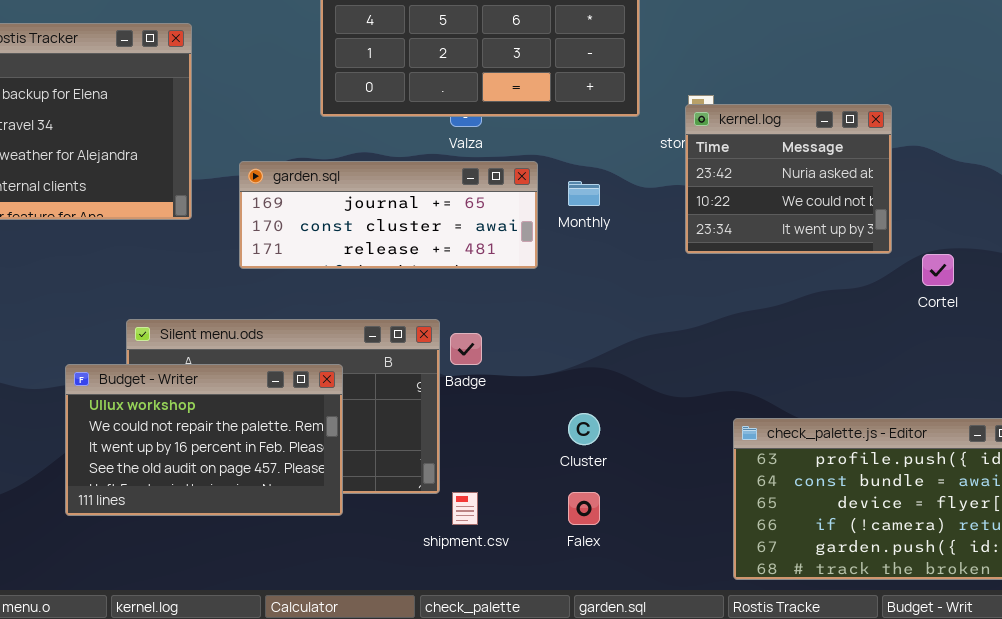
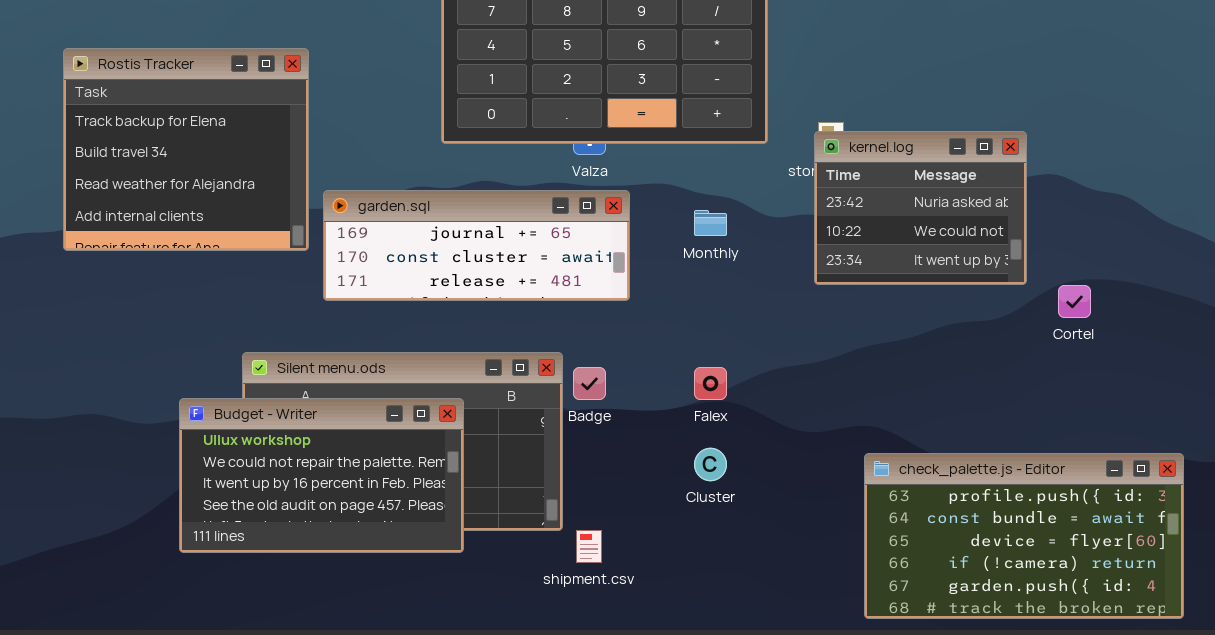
garden.sql: [239,161,538,269] -> [323,190,630,301], moved
Falex: [568,492,600,525] -> [694,367,727,400], moved

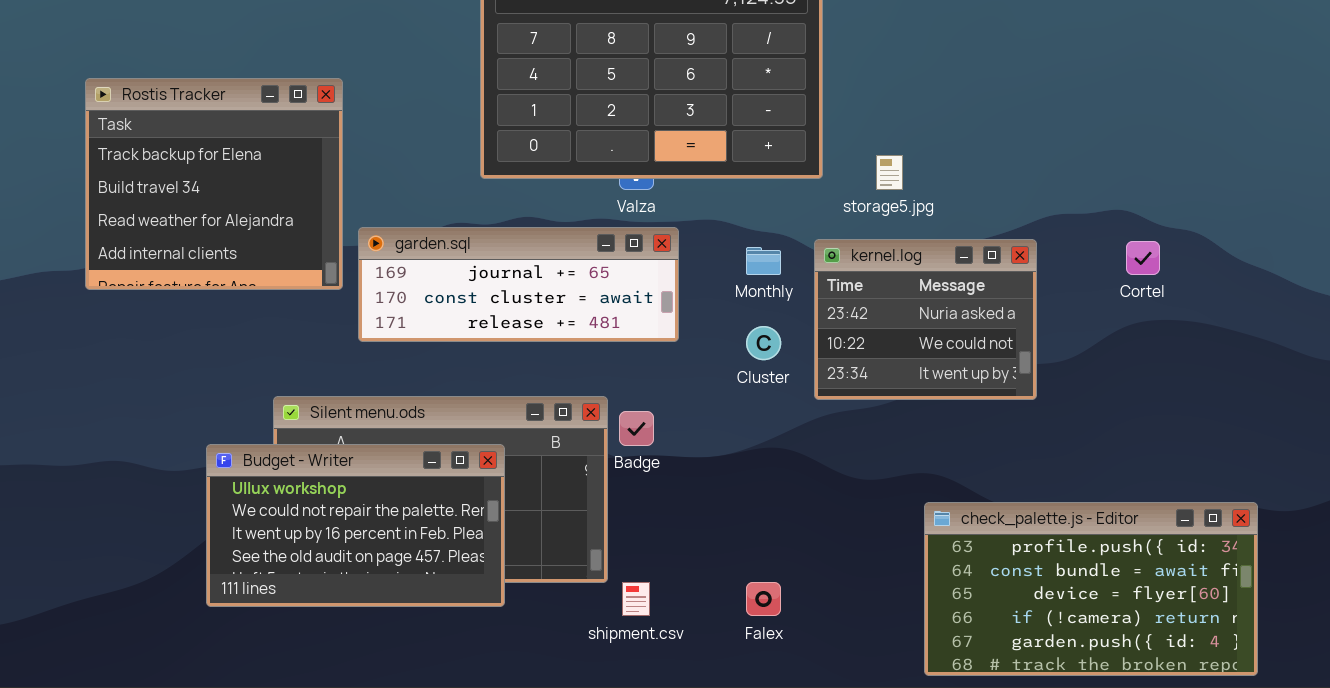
kernel.log: [814,131,1027,285] -> [814,239,1037,400], moved
Cortel: [1058,285,1091,318] -> [1126,241,1160,275], moved
Falex: [694,367,727,400] -> [746,582,781,616], moved
Cluster: [694,448,727,481] -> [746,326,781,360], moved

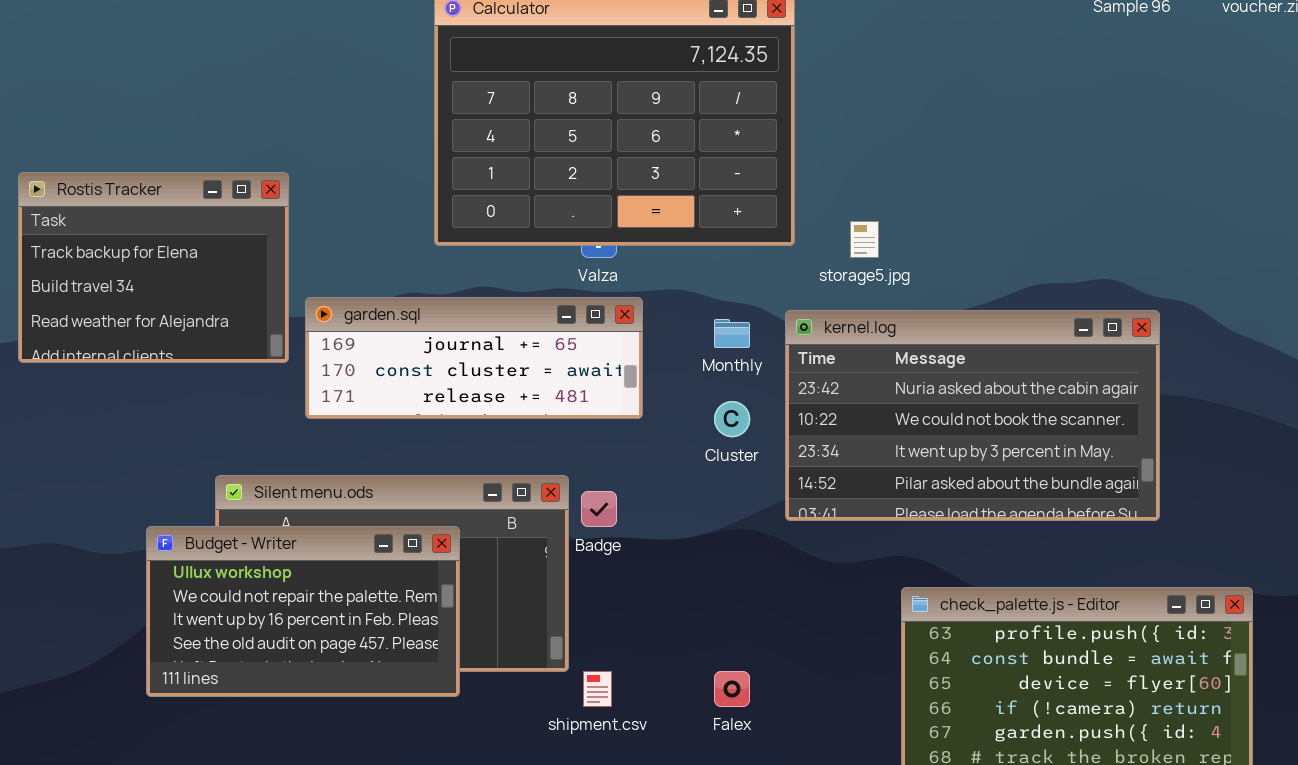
Rostis Tracker: [85,78,343,290] -> [18,172,289,363], resized
kernel.log: [814,239,1037,400] -> [785,310,1160,521], resized

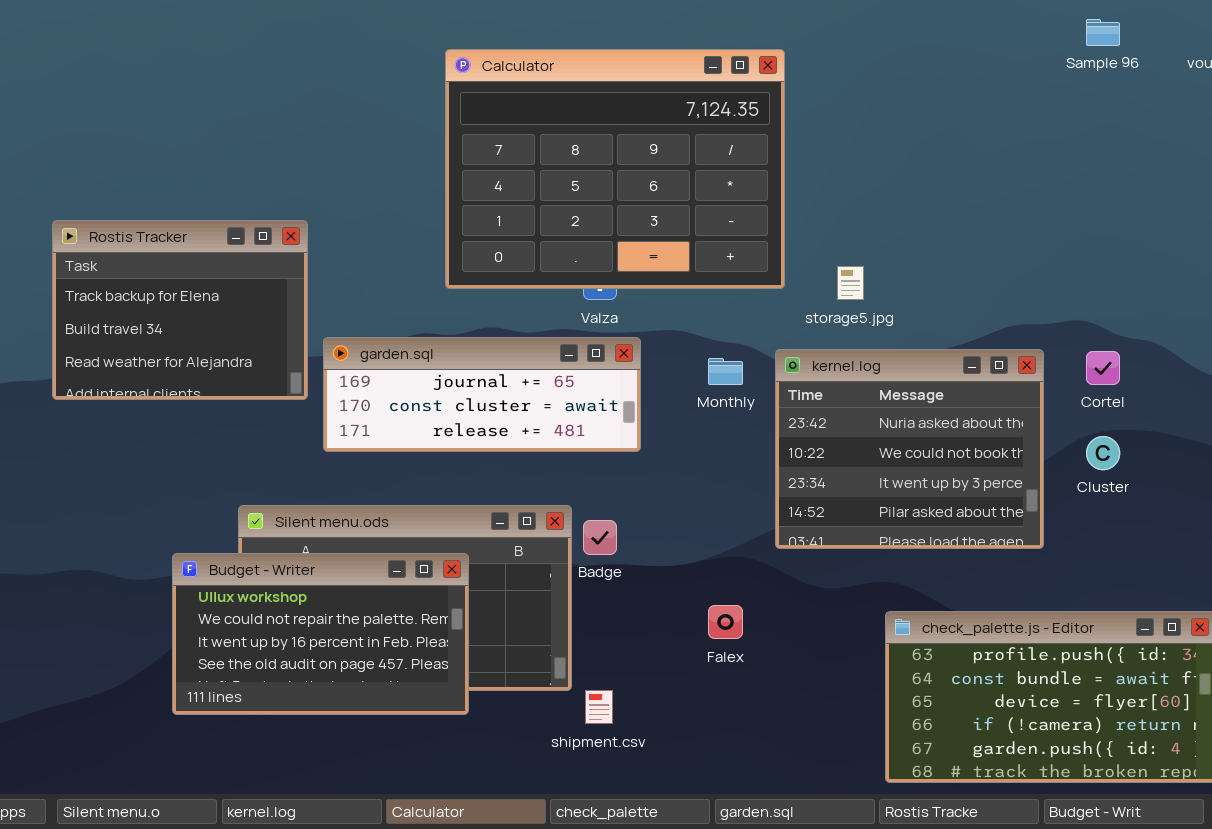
kernel.log: [785,310,1160,521] -> [775,349,1044,549], resized
Cluster: [714,401,750,437] -> [1086,436,1120,470], moved
Falex: [714,671,750,707] -> [708,605,743,639], moved

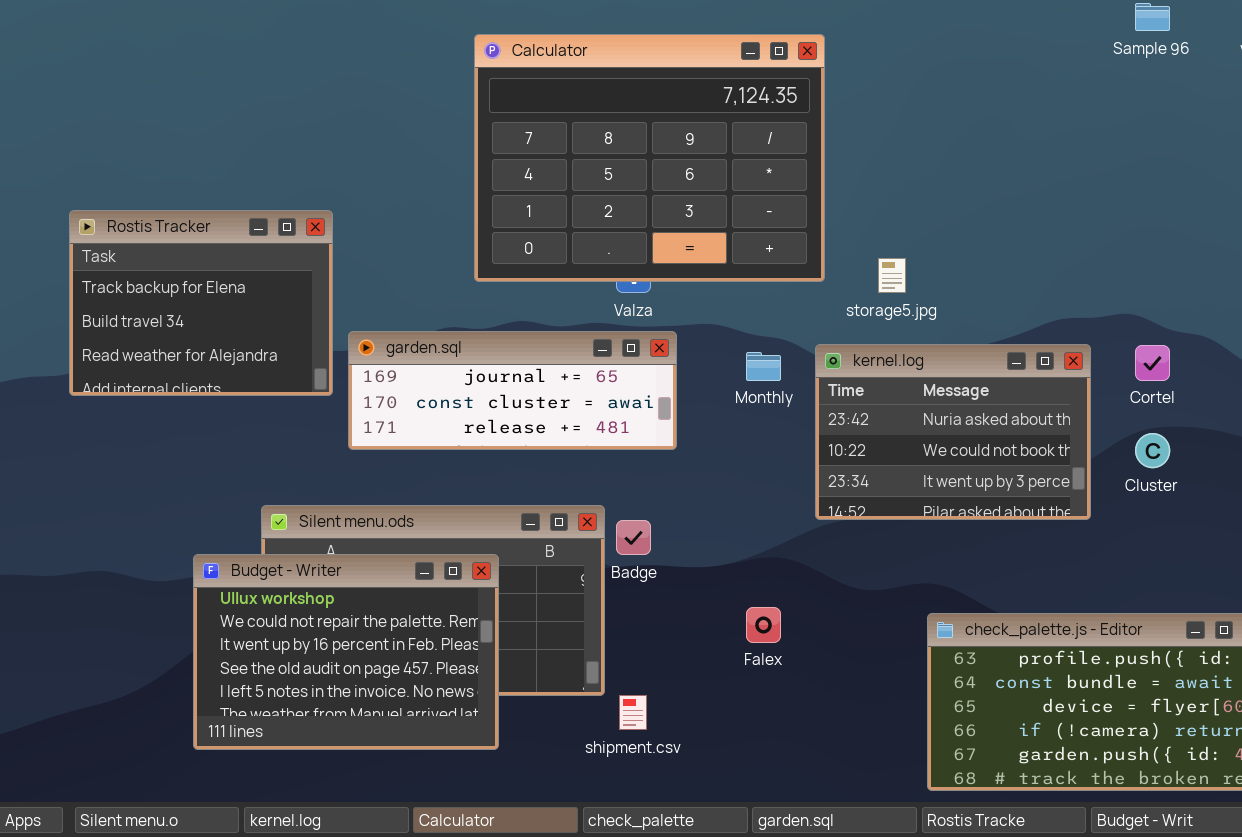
kernel.log: [775,349,1044,549] -> [815,344,1091,520], resized
Budget - Writer: [172,553,469,715] -> [193,554,499,750], resized

